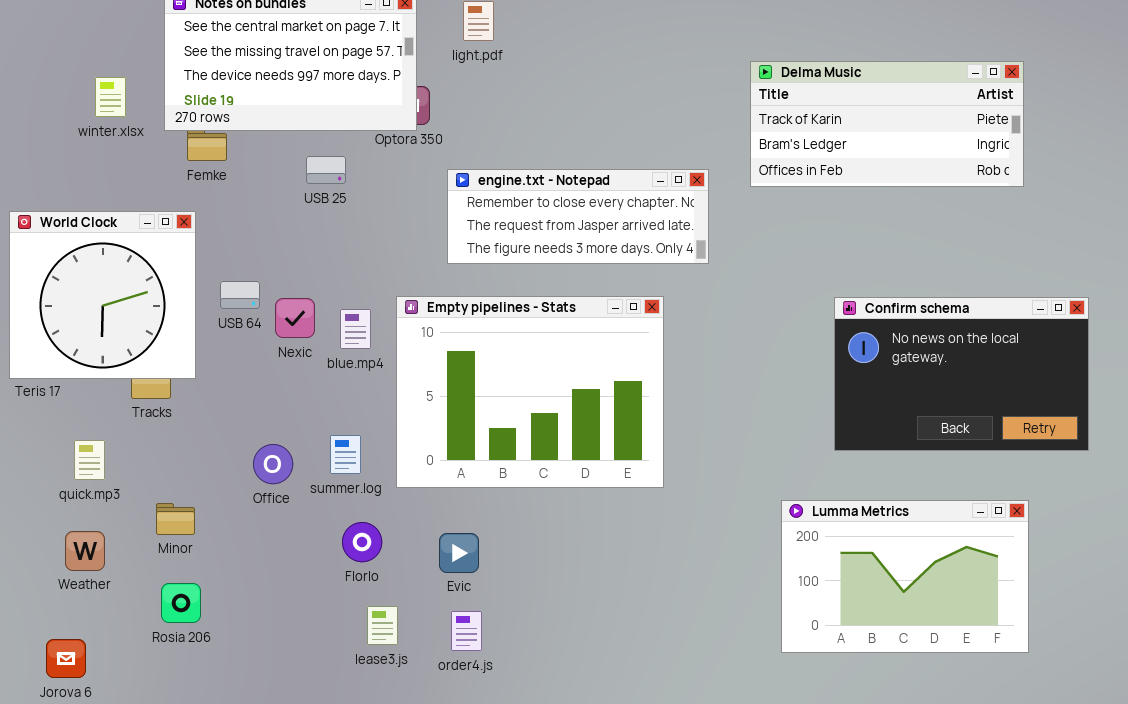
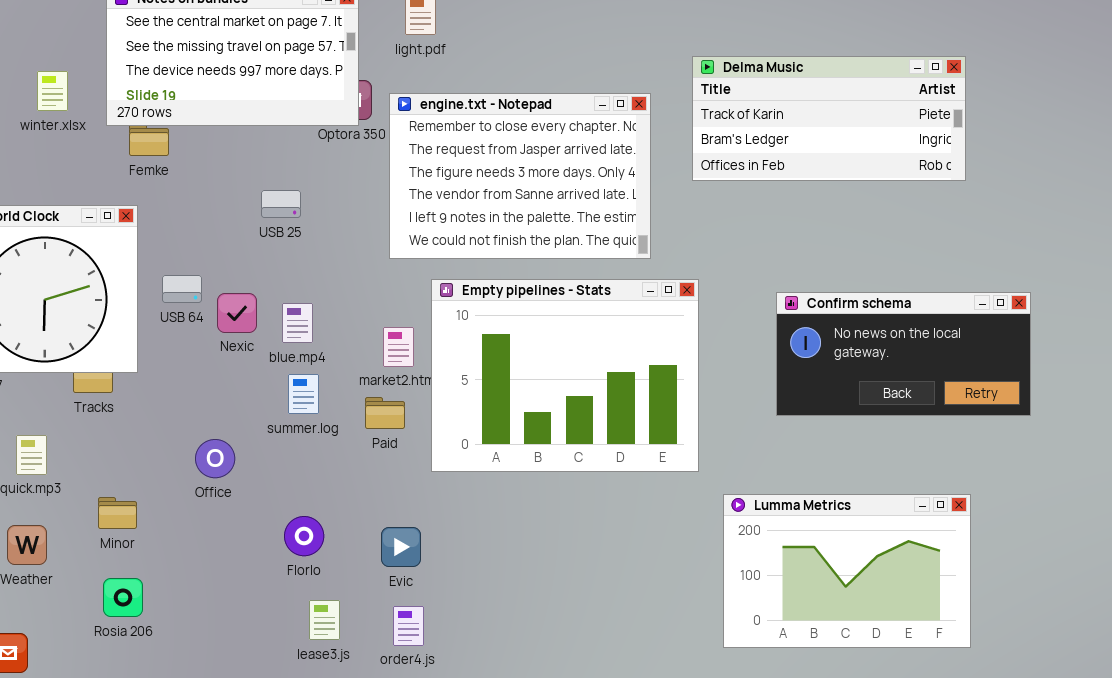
USB 25: [306,156,346,184] -> [261,190,301,218], moved
engine.txt - Notepad: [447,169,709,264] -> [389,93,651,259], resized
Empty pipelines - Stats: [396,296,664,488] -> [431,279,699,472], moved
Confirm schema: [834,297,1089,451] -> [776,292,1031,416], resized
summer.log: [330,435,361,474] -> [288,374,319,414], moved

